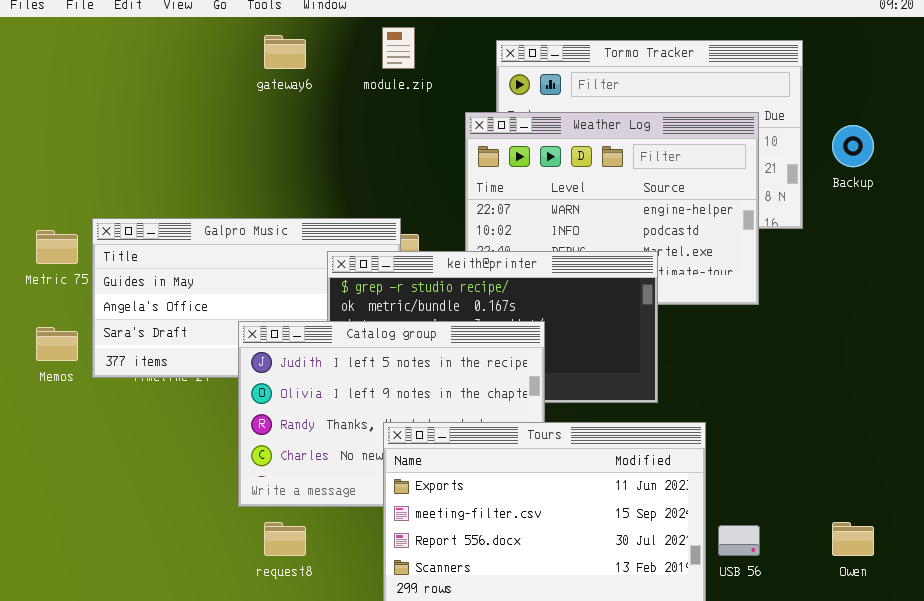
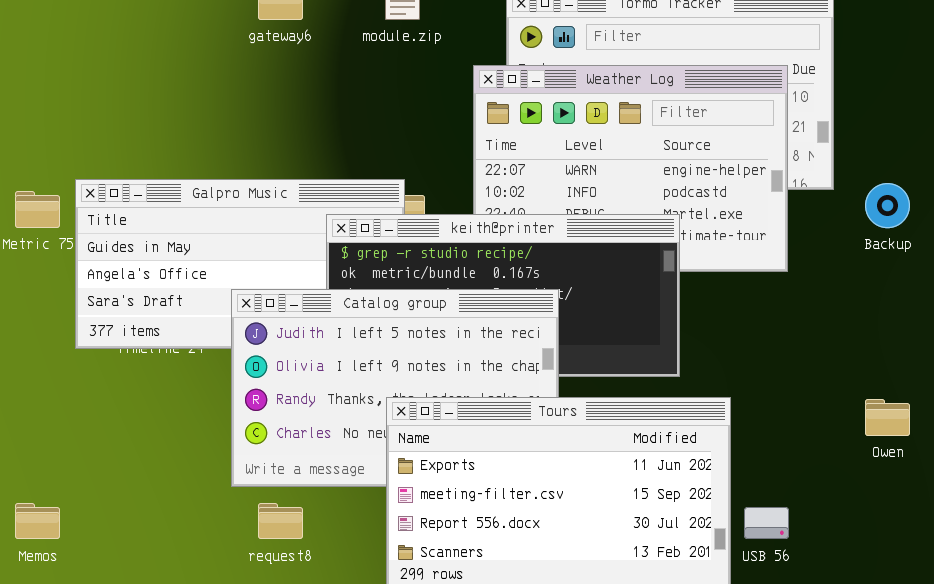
Backup: [832,125,874,167] -> [865,183,910,228], moved
Memos: [36,327,78,361] -> [15,503,60,539], moved
Owen: [832,522,874,556] -> [865,399,910,436], moved

